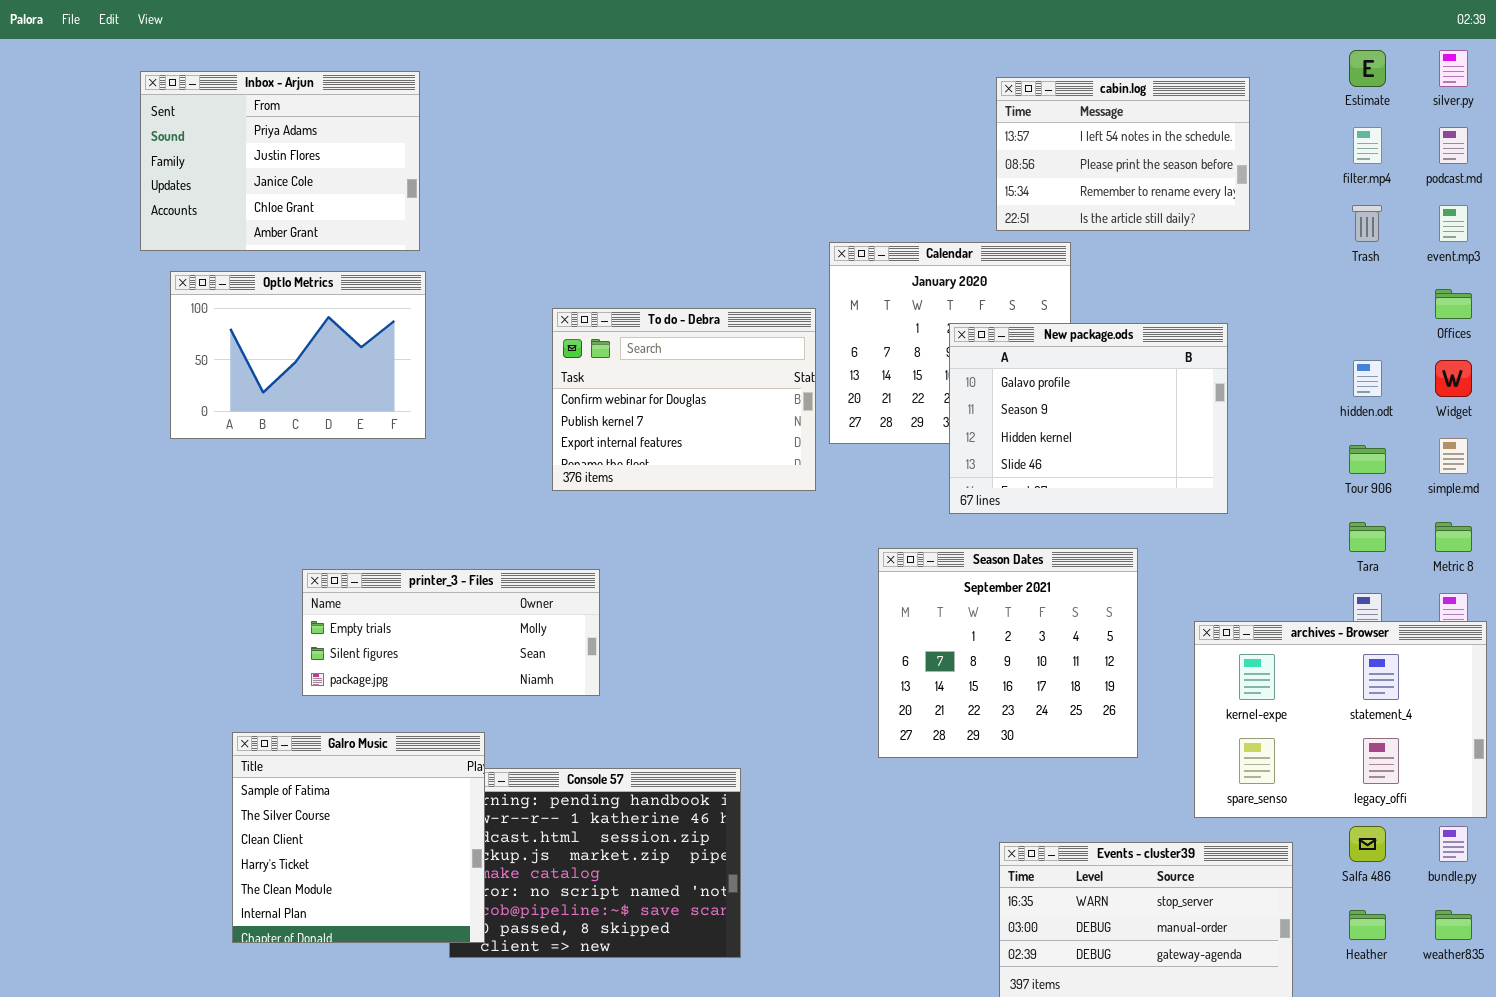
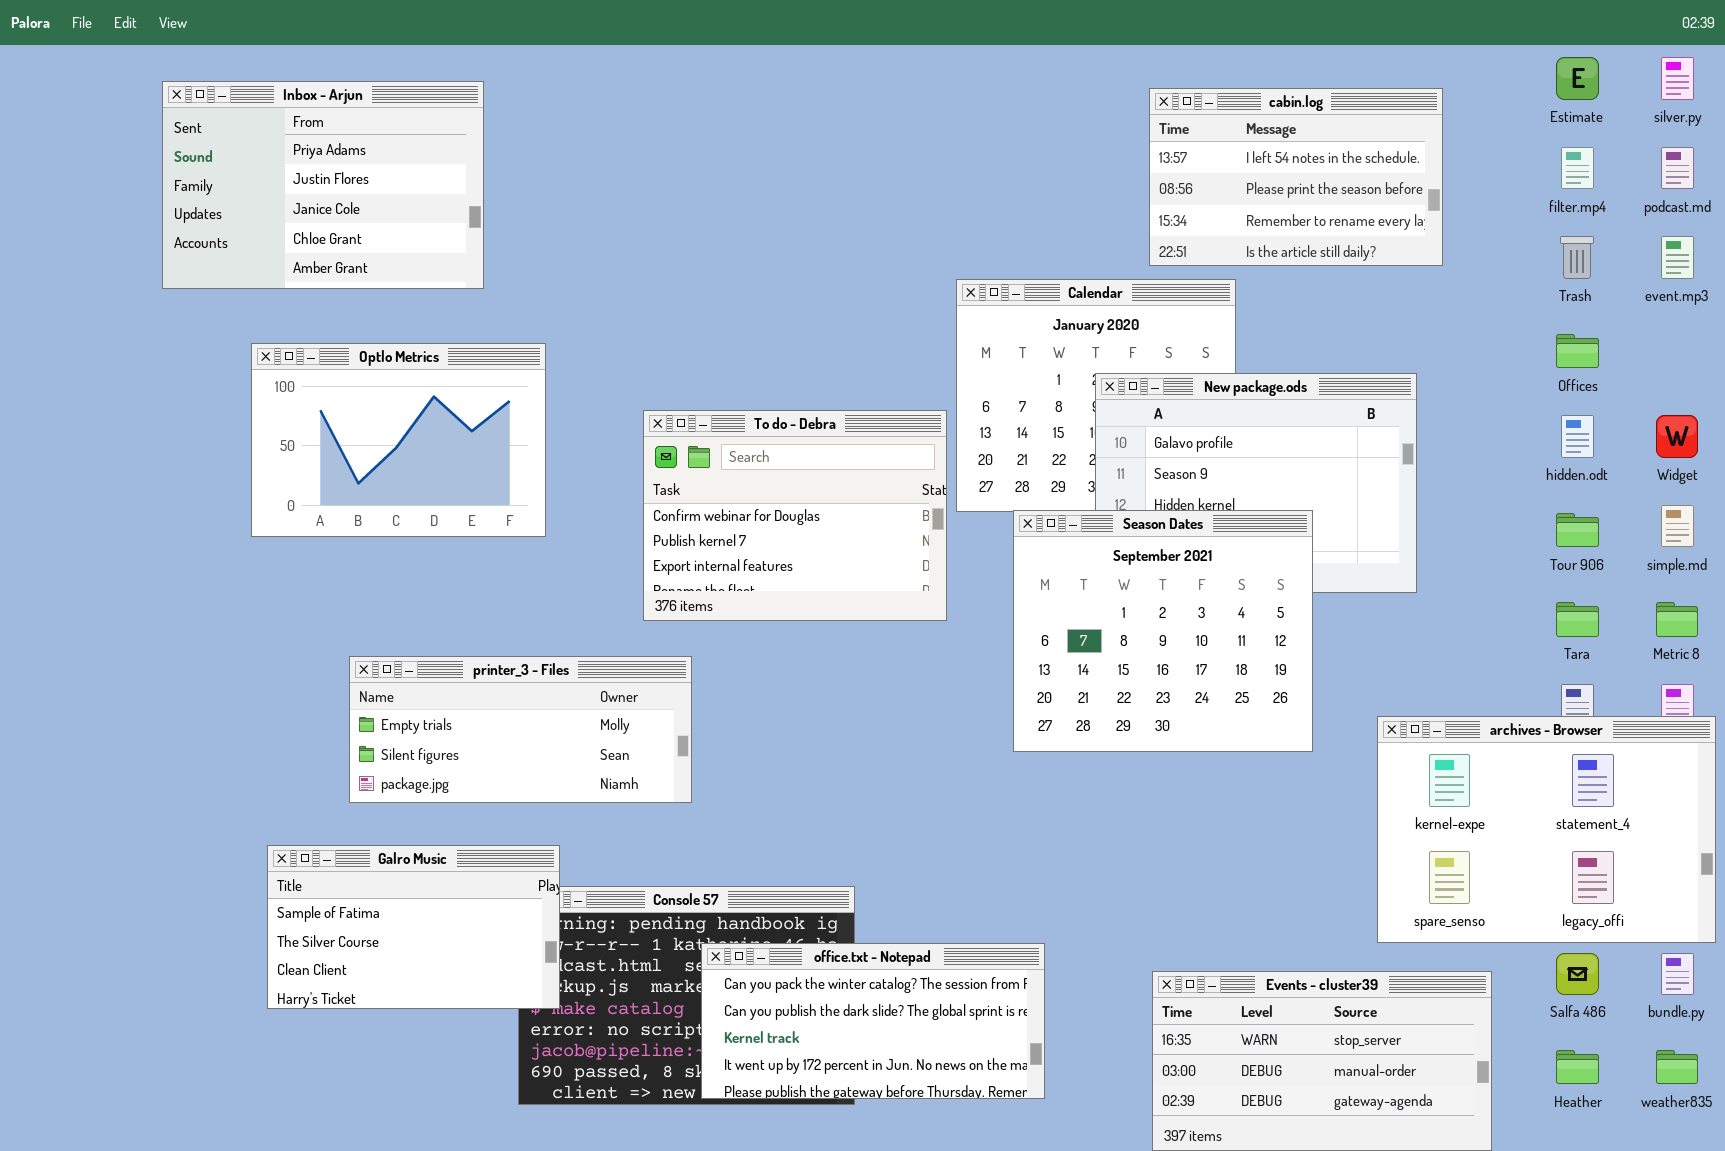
Optlo Metrics: [170,271,426,439] -> [251,343,546,537], moved
Offices: [1435,289,1472,319] -> [1556,334,1599,368], moved
To do - Debra: [552,308,816,491] -> [643,410,947,621], moved
Season Dates: [878,548,1138,758] -> [1013,510,1313,752], moved
Galro Music: [232,732,485,943] -> [267,845,560,1009], resized
office.txt - Notepad: none -> [701,943,1045,1099], opened

